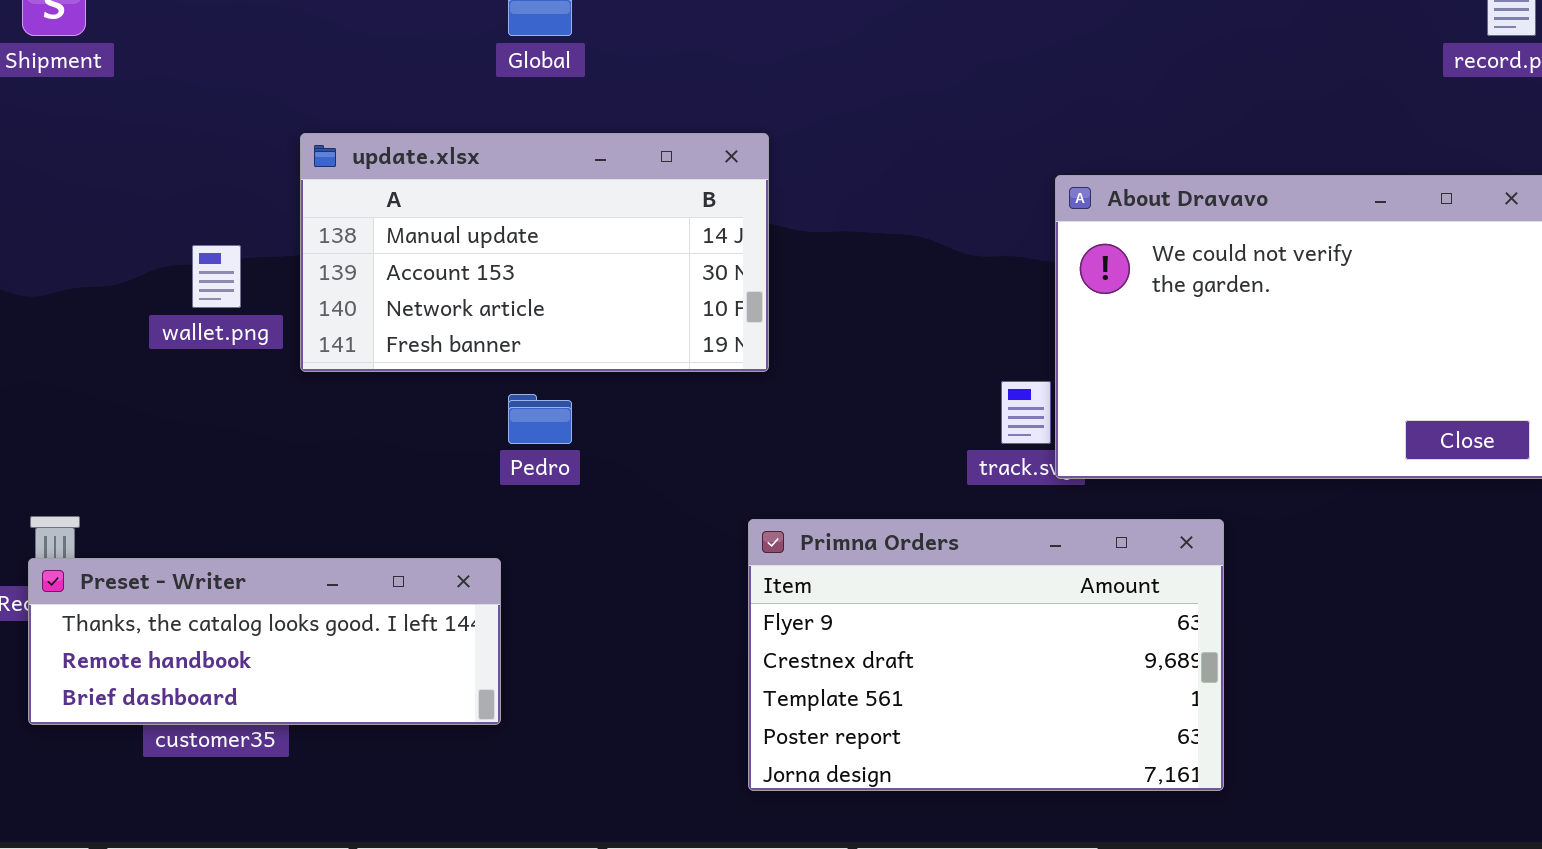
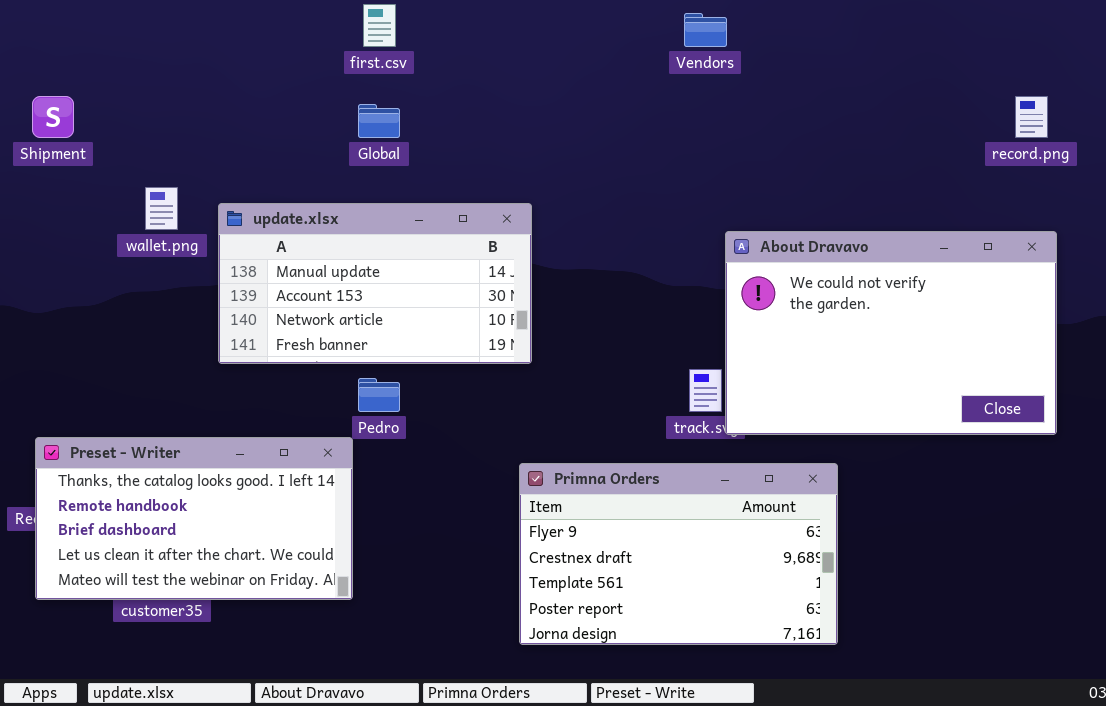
wallet.png: [192,245,241,308] -> [145,187,178,230], moved
Preset - Writer: [28,558,501,725] -> [35,437,353,600], resized

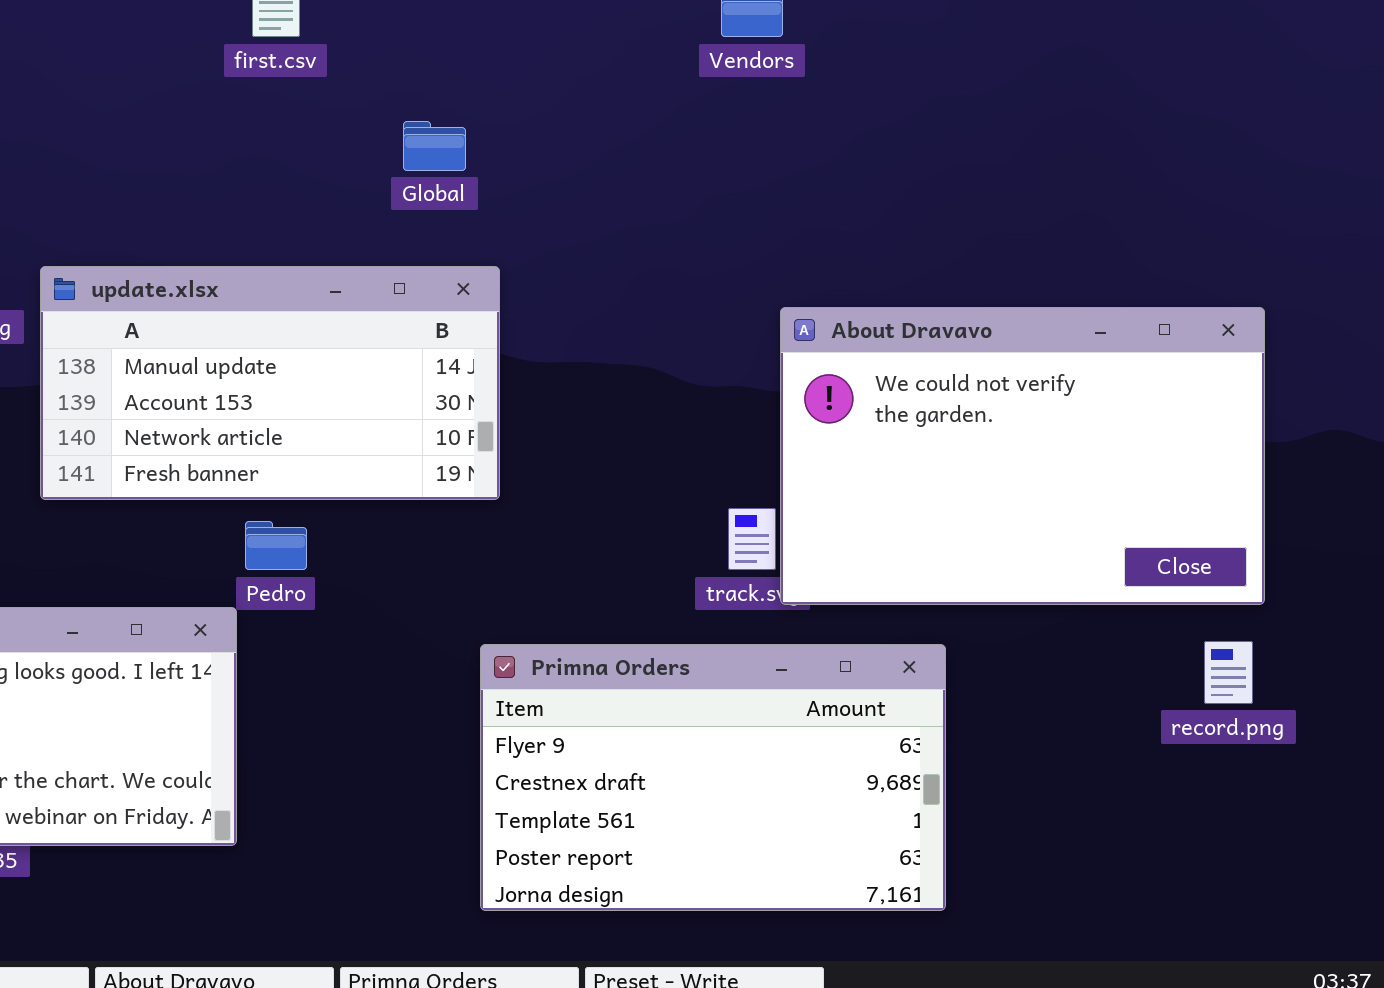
record.png: [1015,96,1048,138] -> [1204,641,1253,704], moved
Global: [358,104,400,138] -> [403,121,466,171], moved

